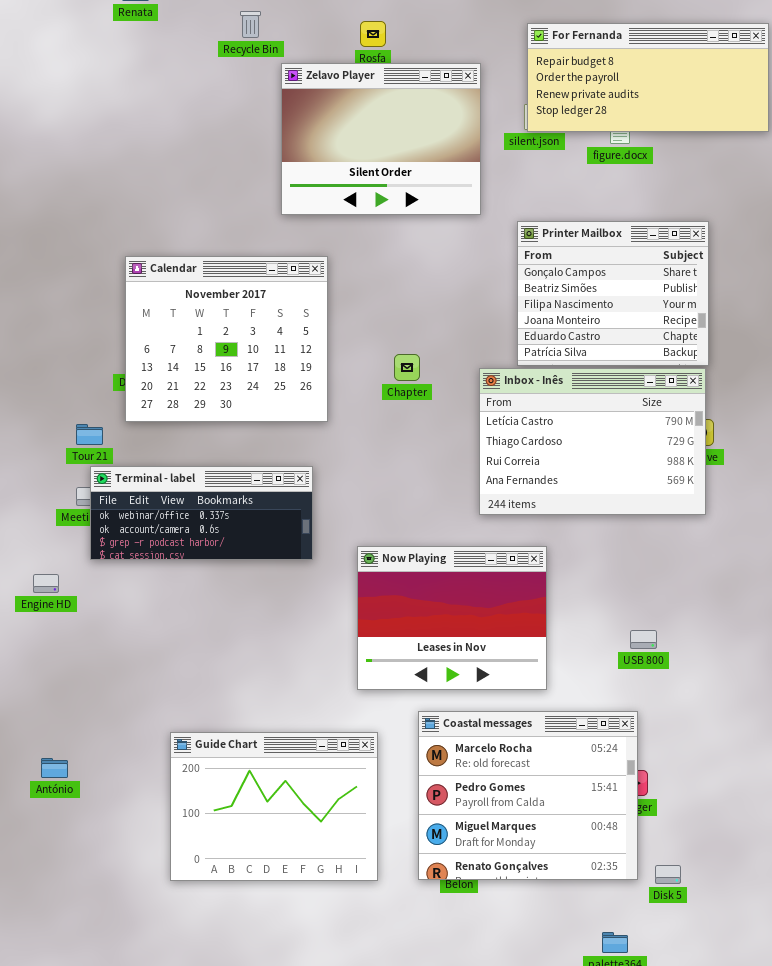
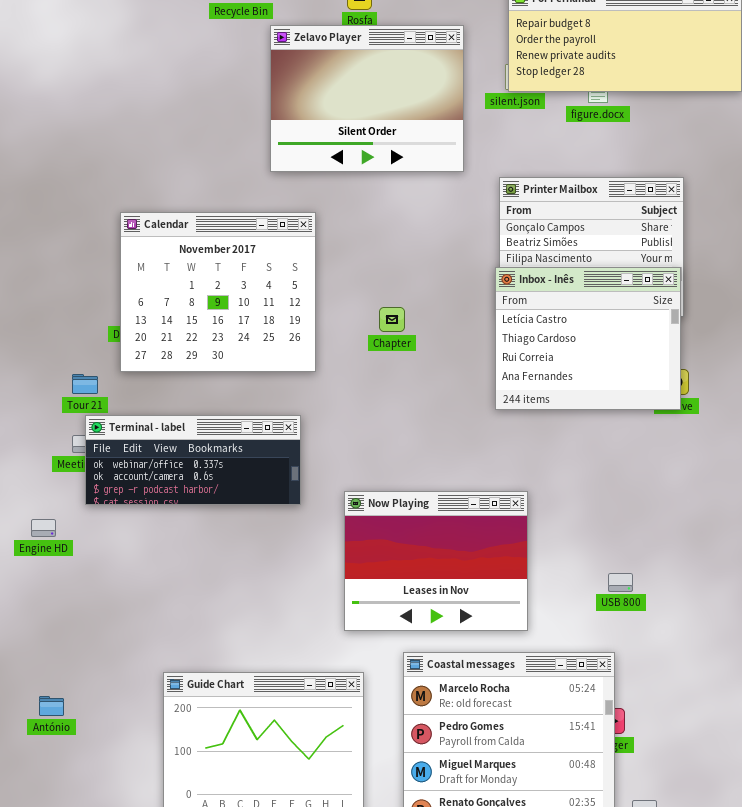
Inbox - Inês: [479,368,706,515] -> [495,267,681,410], moved, resized

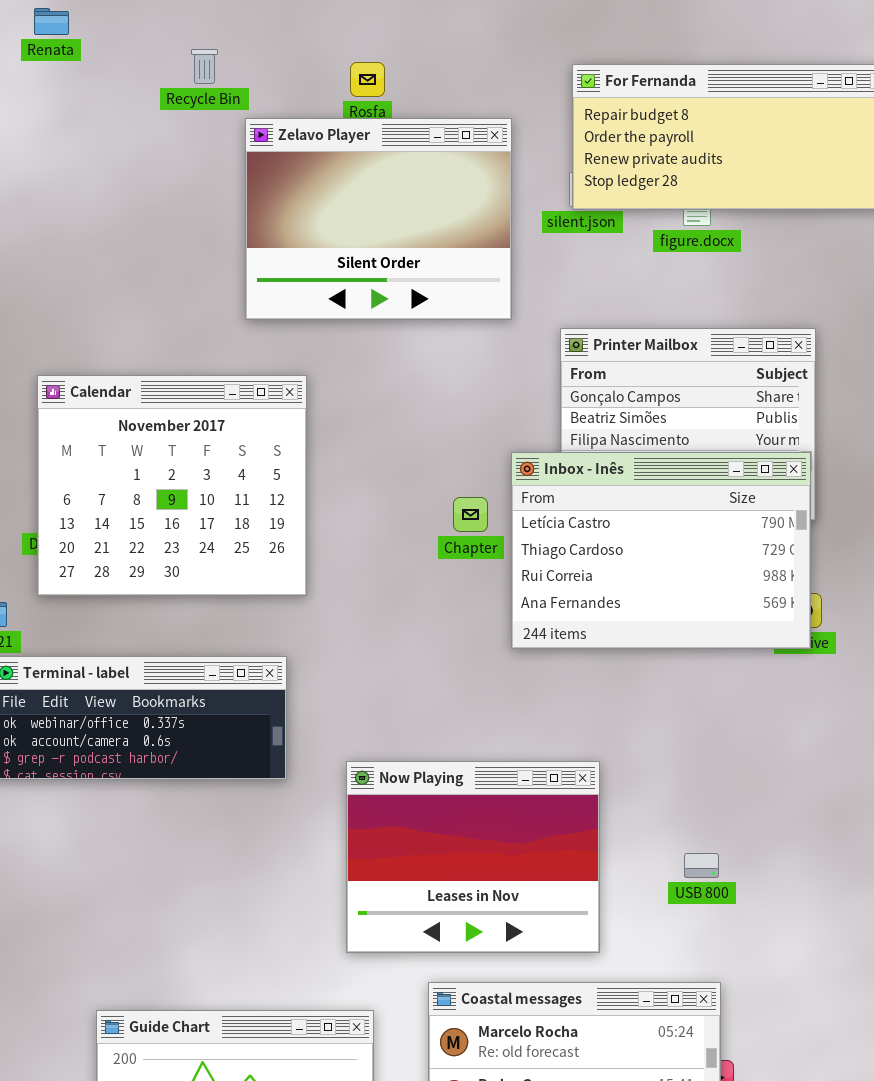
Inbox - Inês: [495,267,681,410] -> [511,452,811,649], resized
Chapter: [379,307,405,332] -> [453,497,488,532], moved
USB 800: [608,573,633,592] -> [684,853,719,878], moved

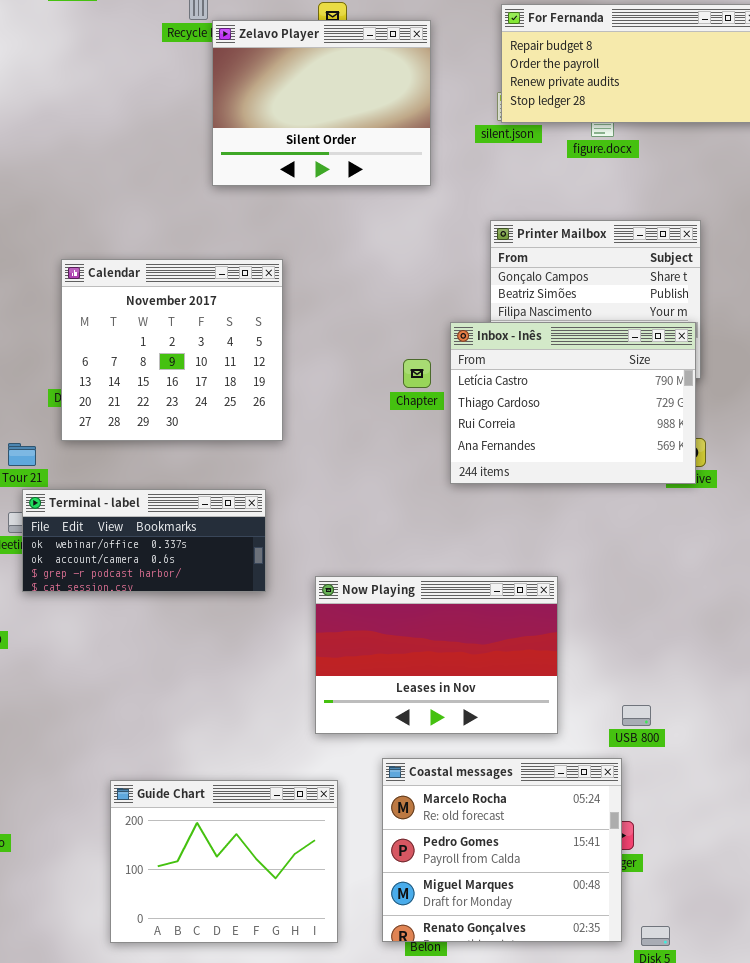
Zelavo Player: [245,118,512,320] -> [212,20,431,186], moved
Now Playing: [346,761,600,953] -> [315,576,558,734], resized
USB 800: [684,853,719,878] -> [622,705,651,726], moved

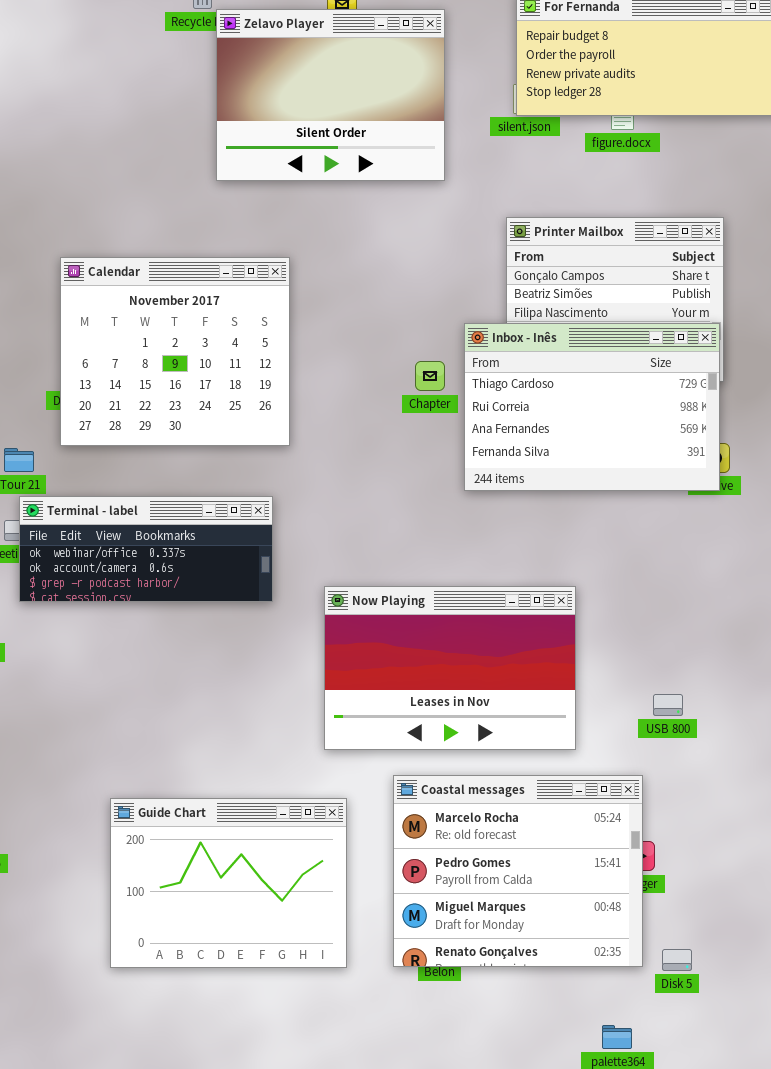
Inbox - Inês: [450,322,696,484] -> [464,323,720,491], scrolled down 1 row
USB 800: [622,705,651,726] -> [653,694,683,716], moved

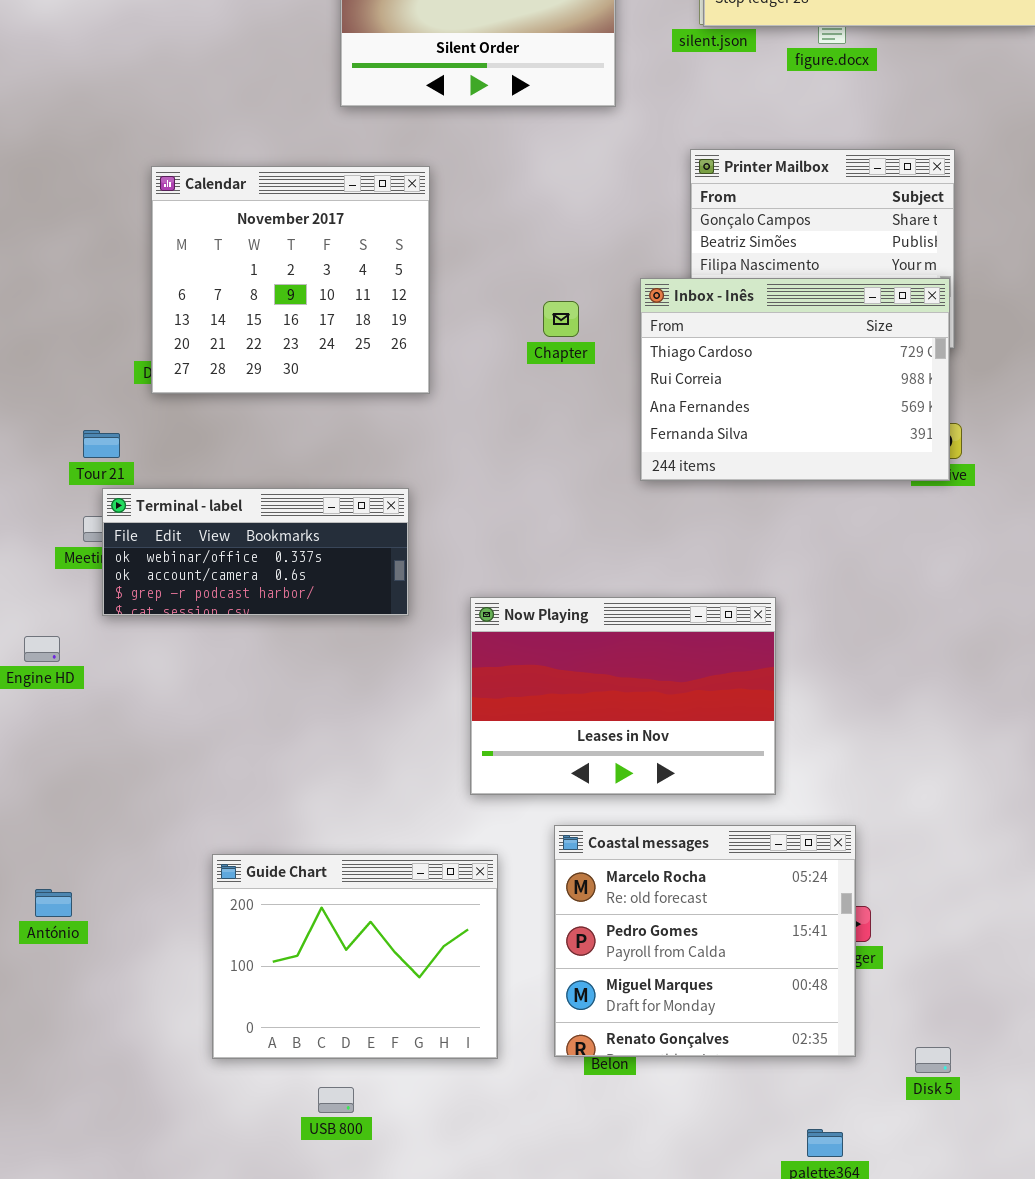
Calendar: [60,257,290,446] -> [151,166,430,394], moved
Chapter: [415,361,445,391] -> [543,301,579,337], moved
USB 800: [653,694,683,716] -> [318,1087,354,1113], moved
Disk 5: [662,949,692,971] -> [915,1047,951,1073], moved

